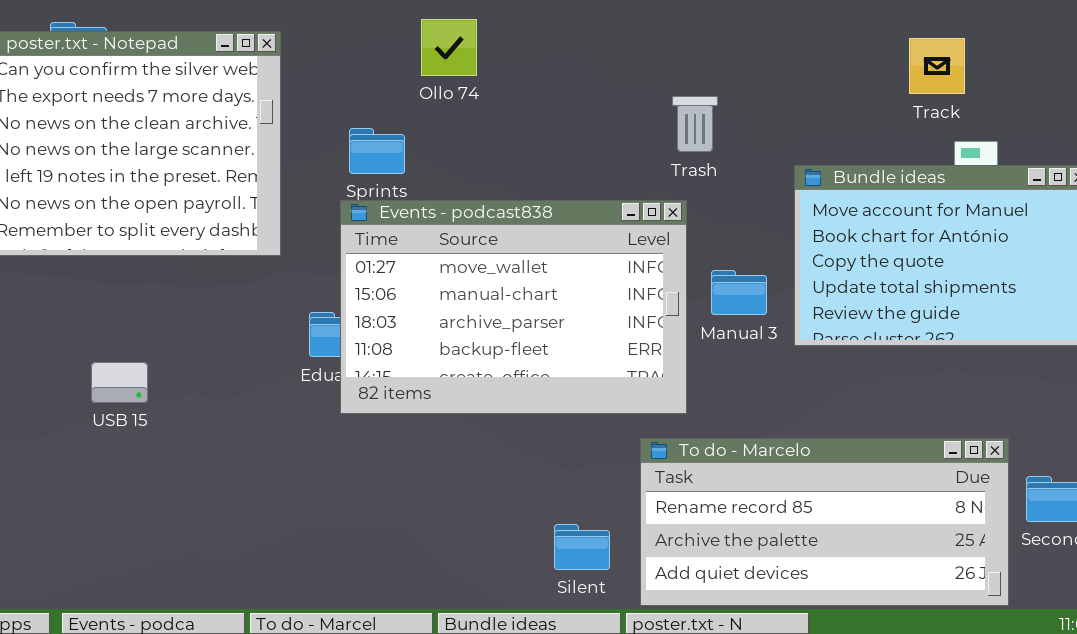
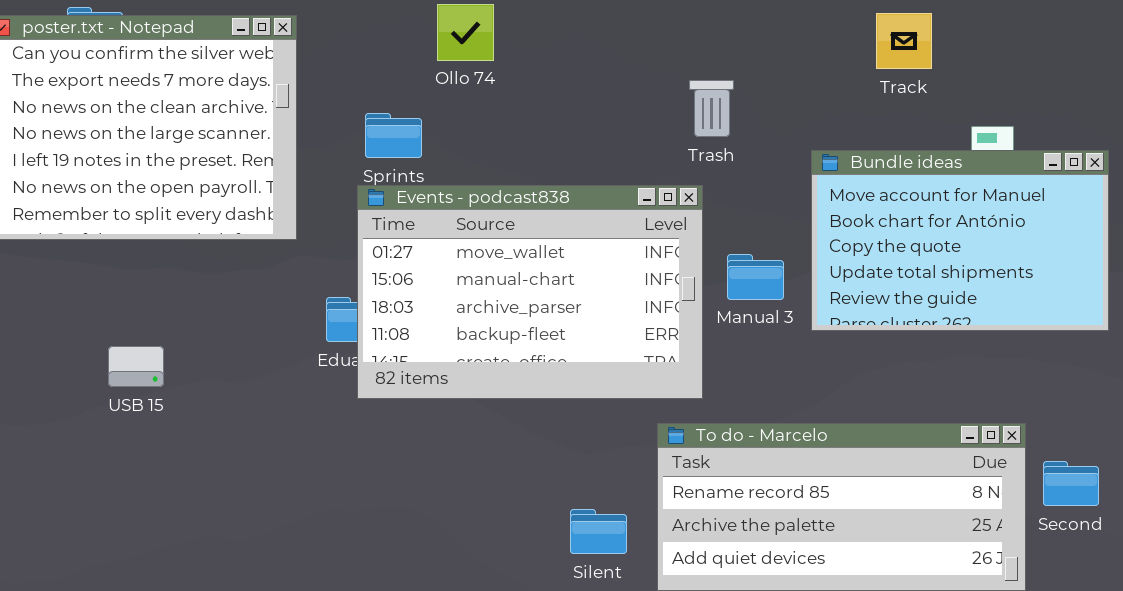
Track: [909,38,965,94] -> [876,13,932,69], moved

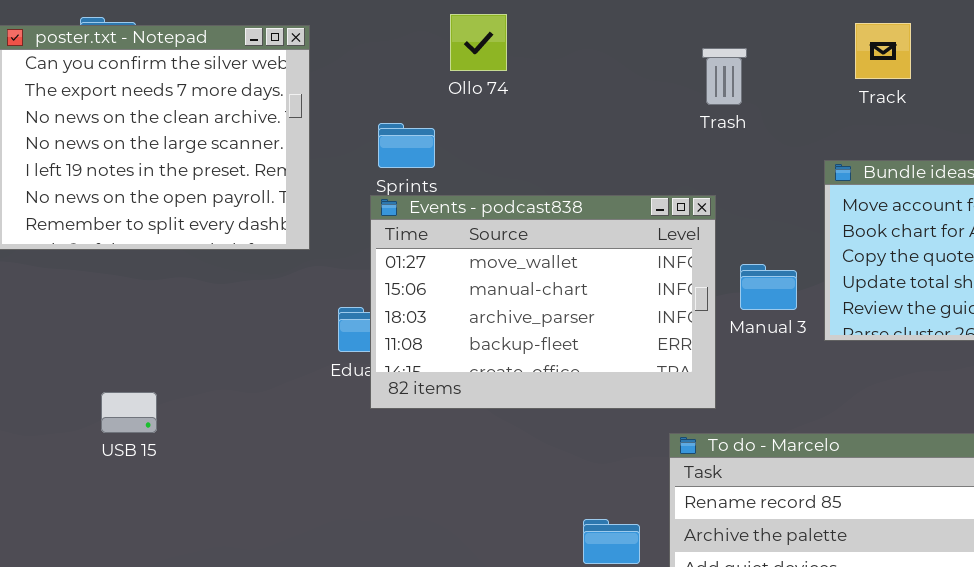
Track: [876,13,932,69] -> [855,23,911,79], moved
Trash: [689,80,734,137] -> [702,48,747,105], moved
USB 15: [108,346,164,387] -> [101,392,157,433], moved

